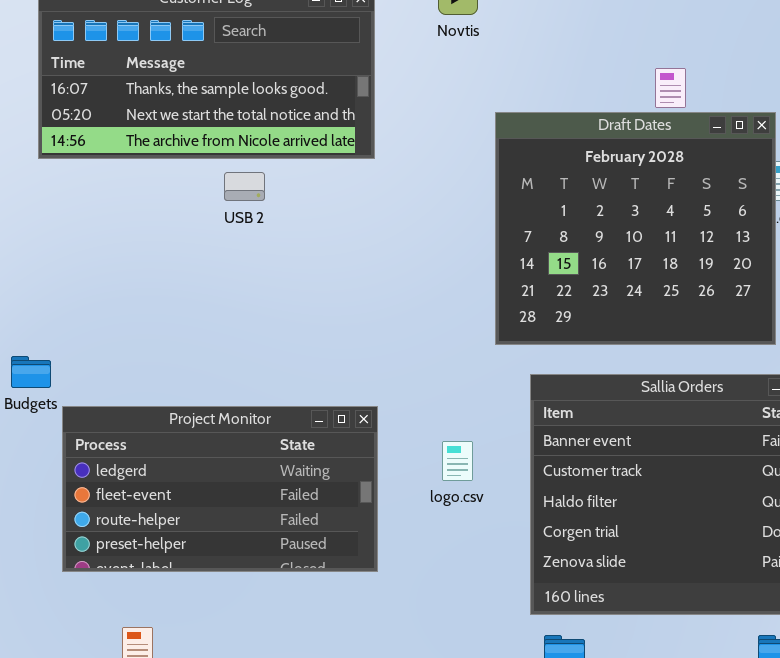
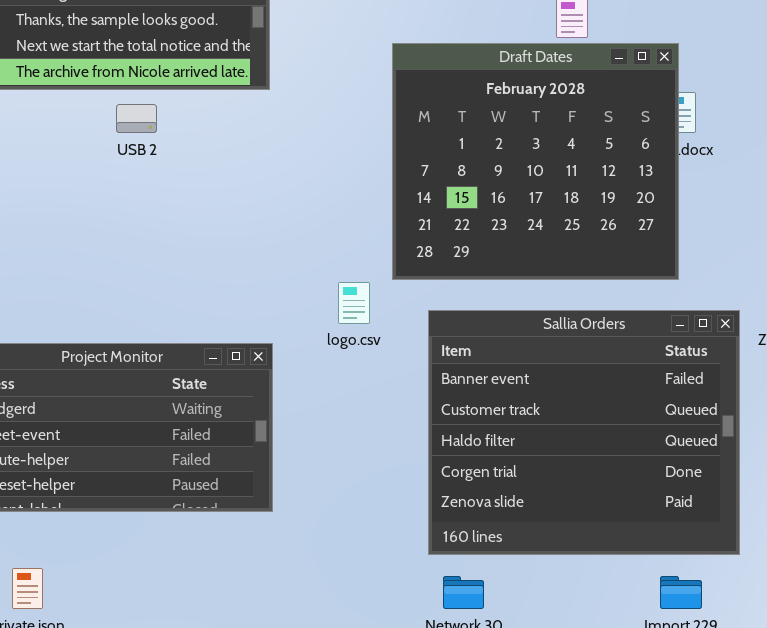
logo.csv: [442,441,473,481] -> [338,282,370,324], moved

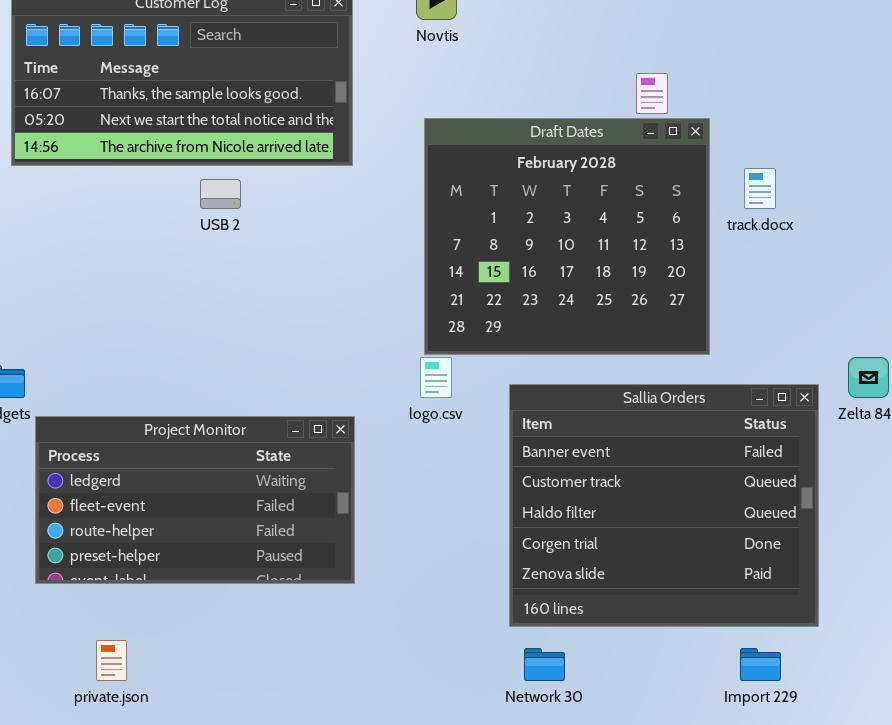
Draft Dates: [392,43,679,280] -> [424,118,710,355], moved

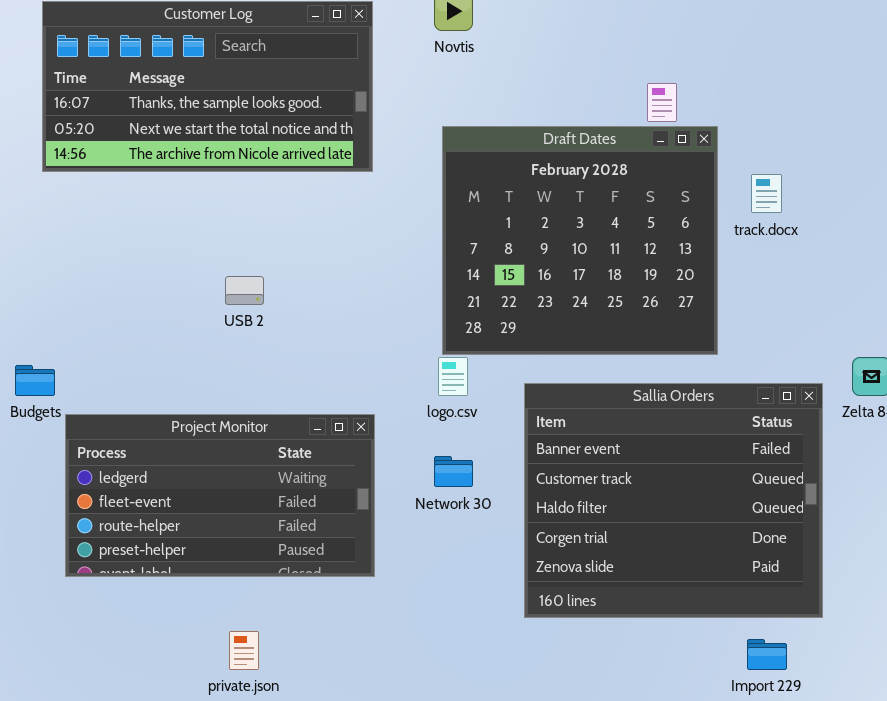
USB 2: [200,179,241,209] -> [225,276,264,305], moved
private.json: [96,640,127,681] -> [229,631,259,670], moved
Network 30: [524,648,565,681] -> [434,456,473,487], moved

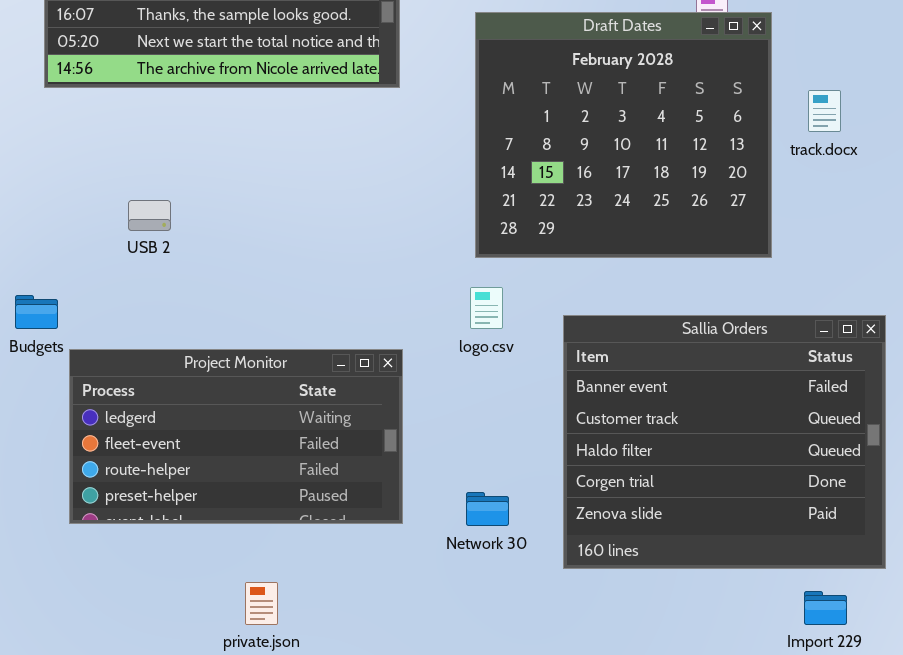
Draft Dates: [442,126,718,355] -> [475,12,772,258], moved
USB 2: [225,276,264,305] -> [128,200,171,231], moved
Network 30: [434,456,473,487] -> [466,492,509,526], moved

